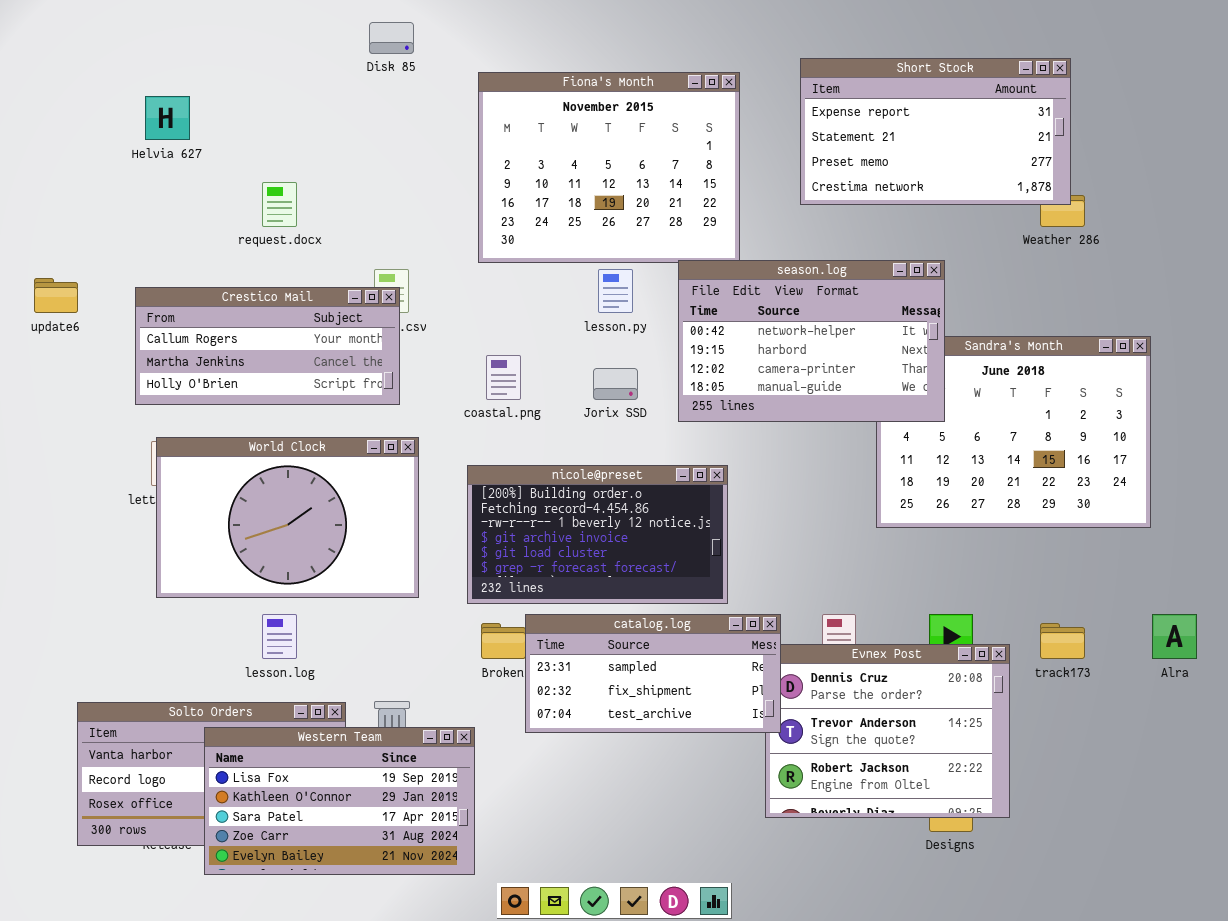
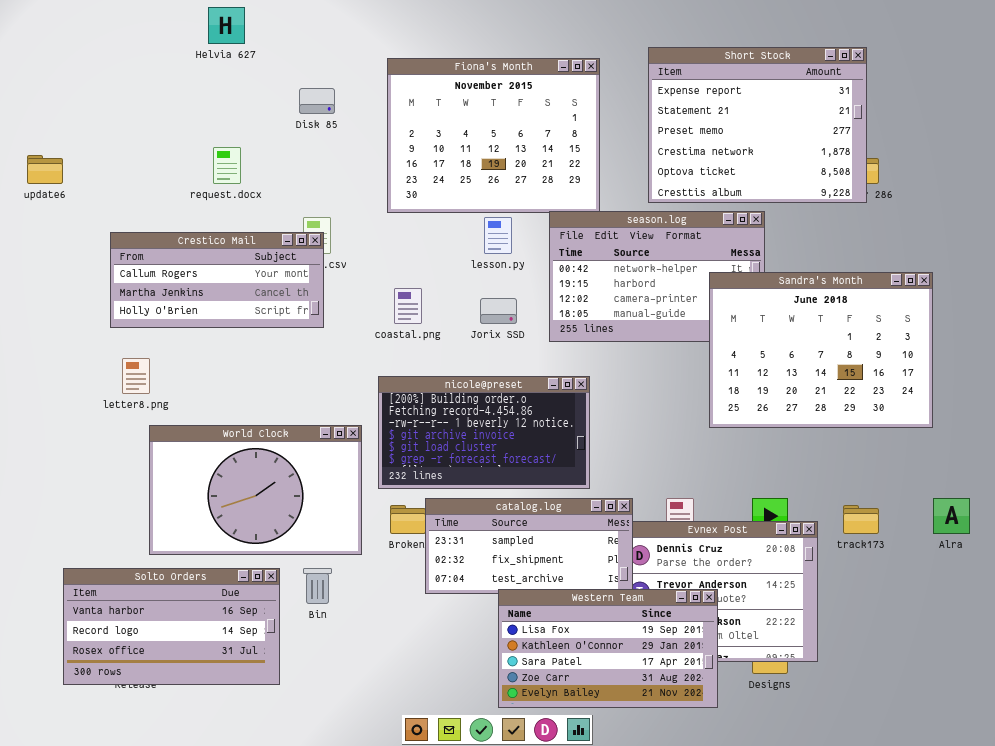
Disk 85: [369,22,414,54] -> [299,88,335,114], moved
Short Stock: [800,58,1071,205] -> [648,47,867,203], resized
Helvia 627: [145,96,190,140] -> [208,7,245,44], moved
update6: [34,278,78,313] -> [27,155,63,184], moved
Sandra's Month: [876,336,1151,528] -> [709,272,933,428], raised
World Clock: [156,437,419,598] -> [149,425,362,555], moved
Western Team: [204,727,475,875] -> [498,589,718,708], moved

